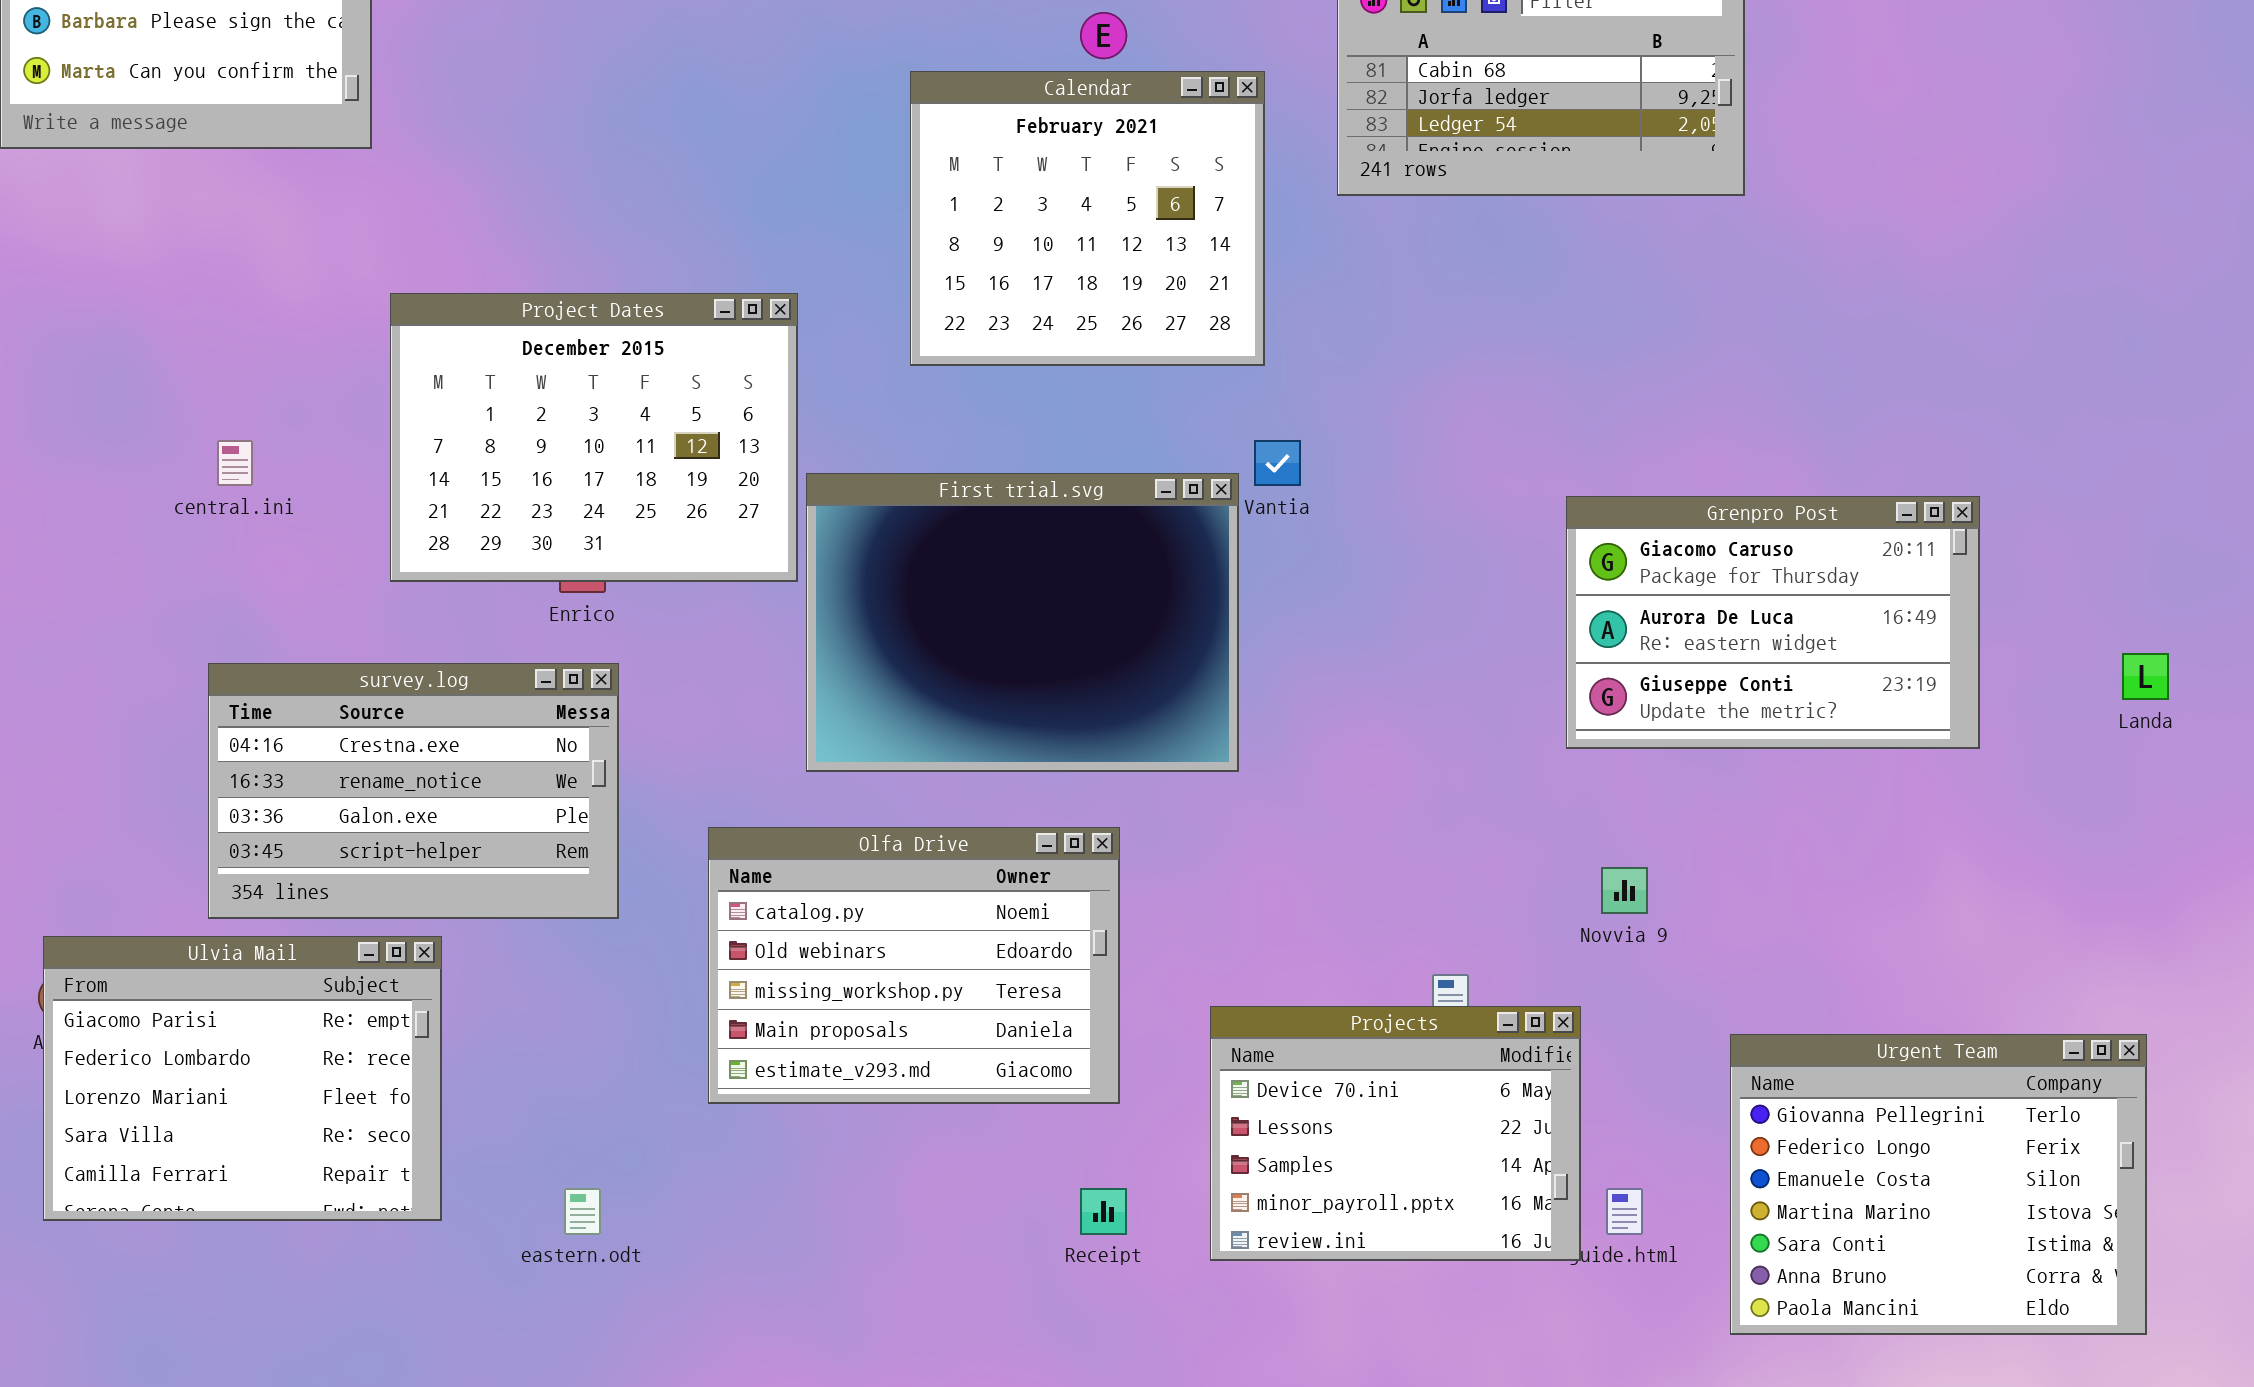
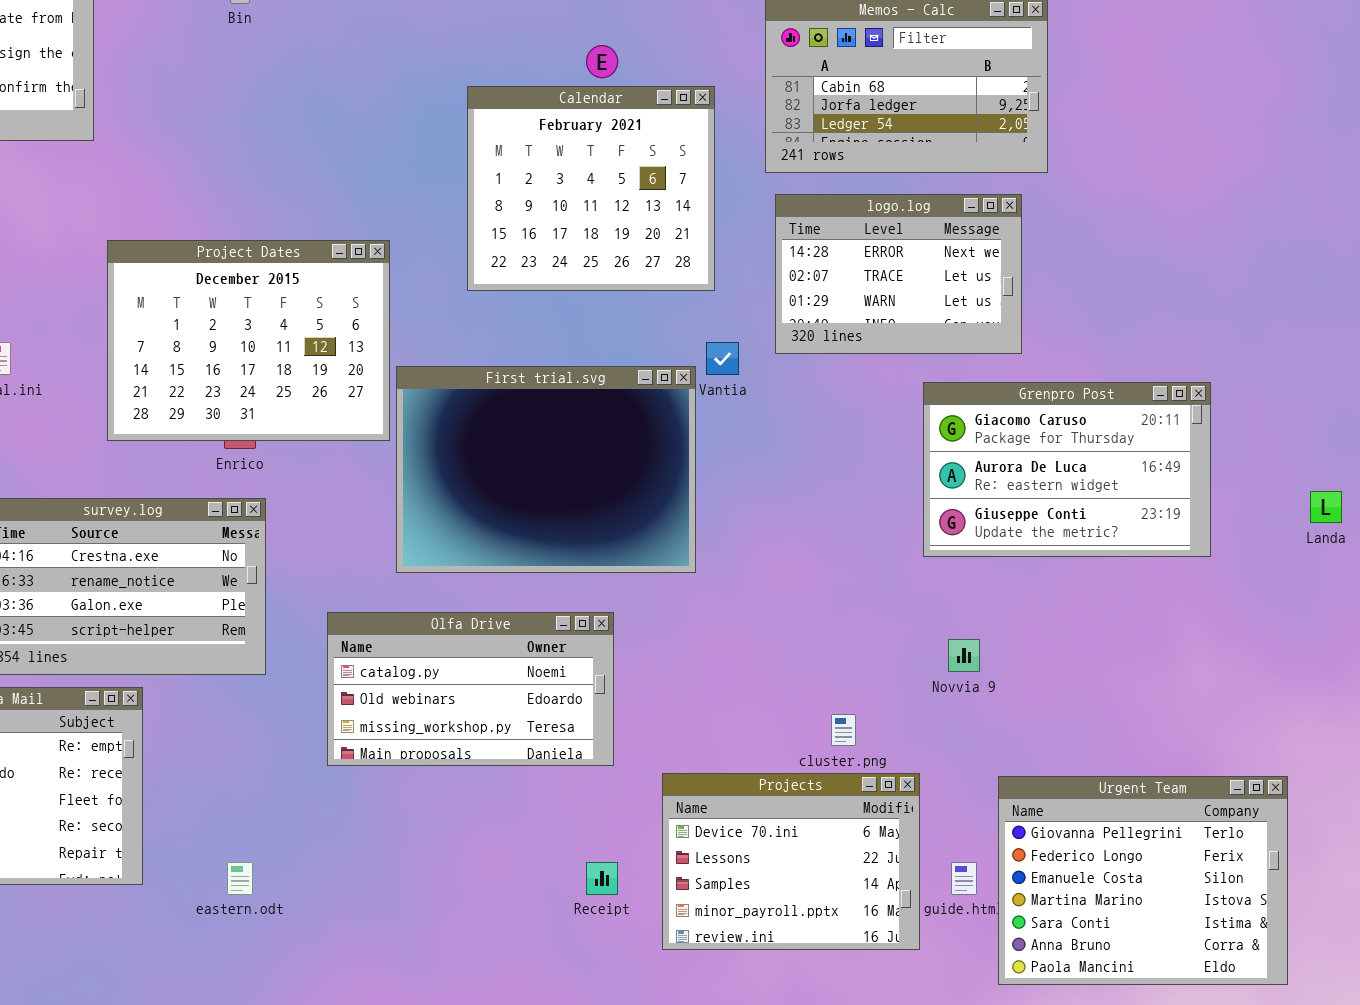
logo.log: none -> [775,194,1022,354], opened
Olfa Drive: [708,827,1120,1104] -> [327,612,614,766], resized
Projects: [1210,1006,1581,1261] -> [662,773,920,950], moved
Urgent Team: [1730,1034,2147,1335] -> [998,776,1288,985], moved

